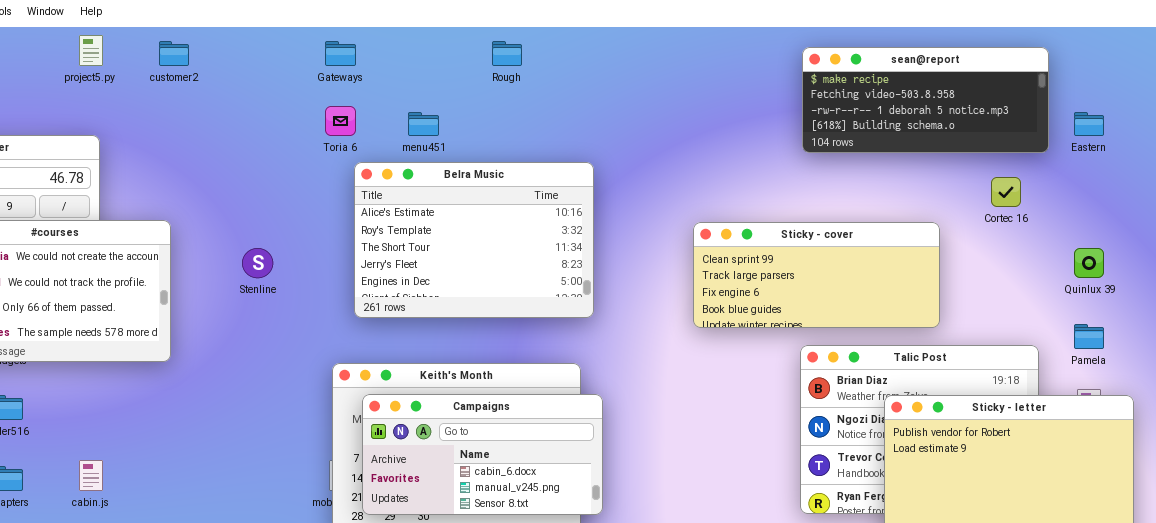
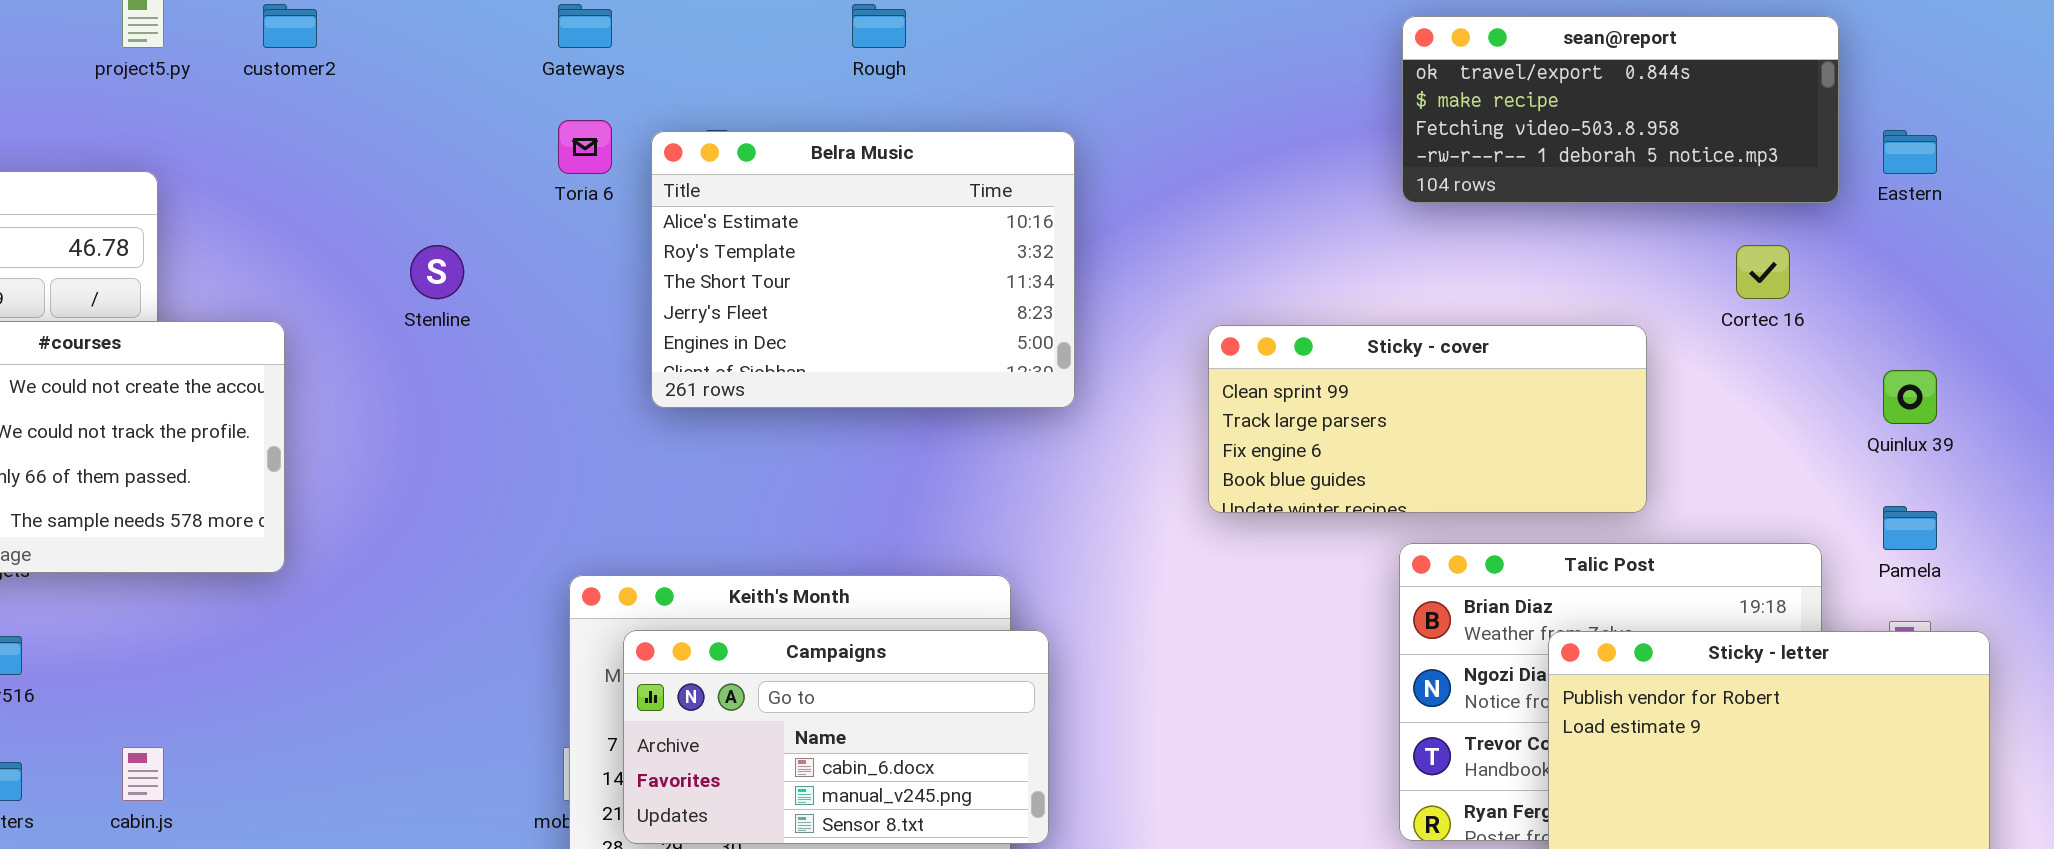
sean@report: [802,47,1049,153] -> [1402,16,1839,203], scrolled up 1 row
Belra Music: [354,162,594,318] -> [651,131,1075,408], moved
Stenline: [242,248,273,278] -> [410,245,464,299], moved

